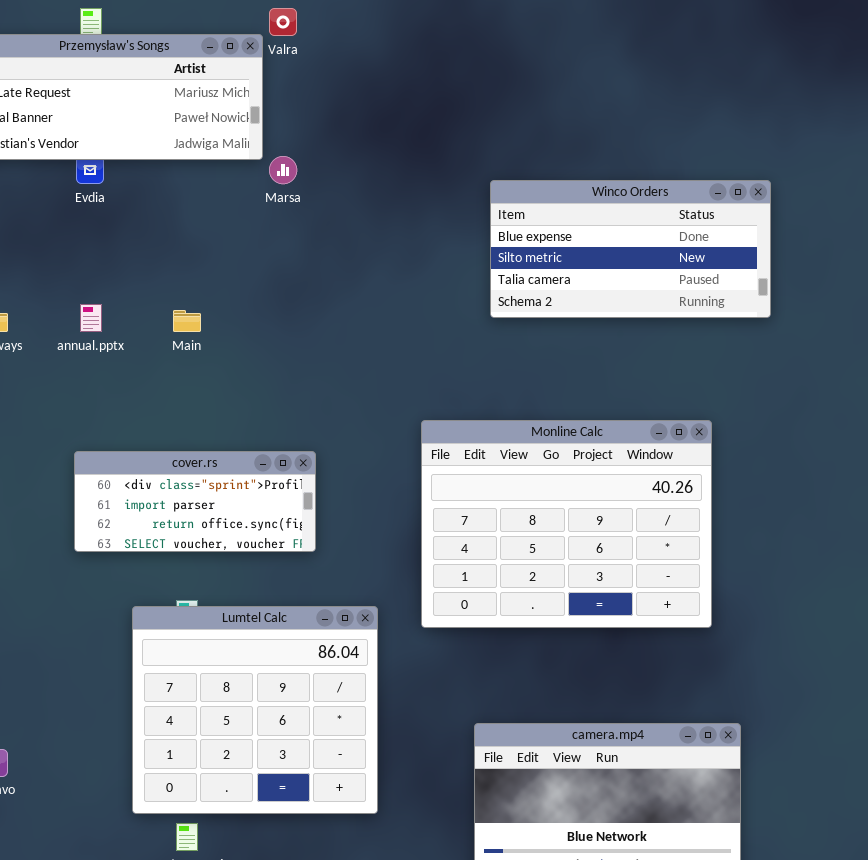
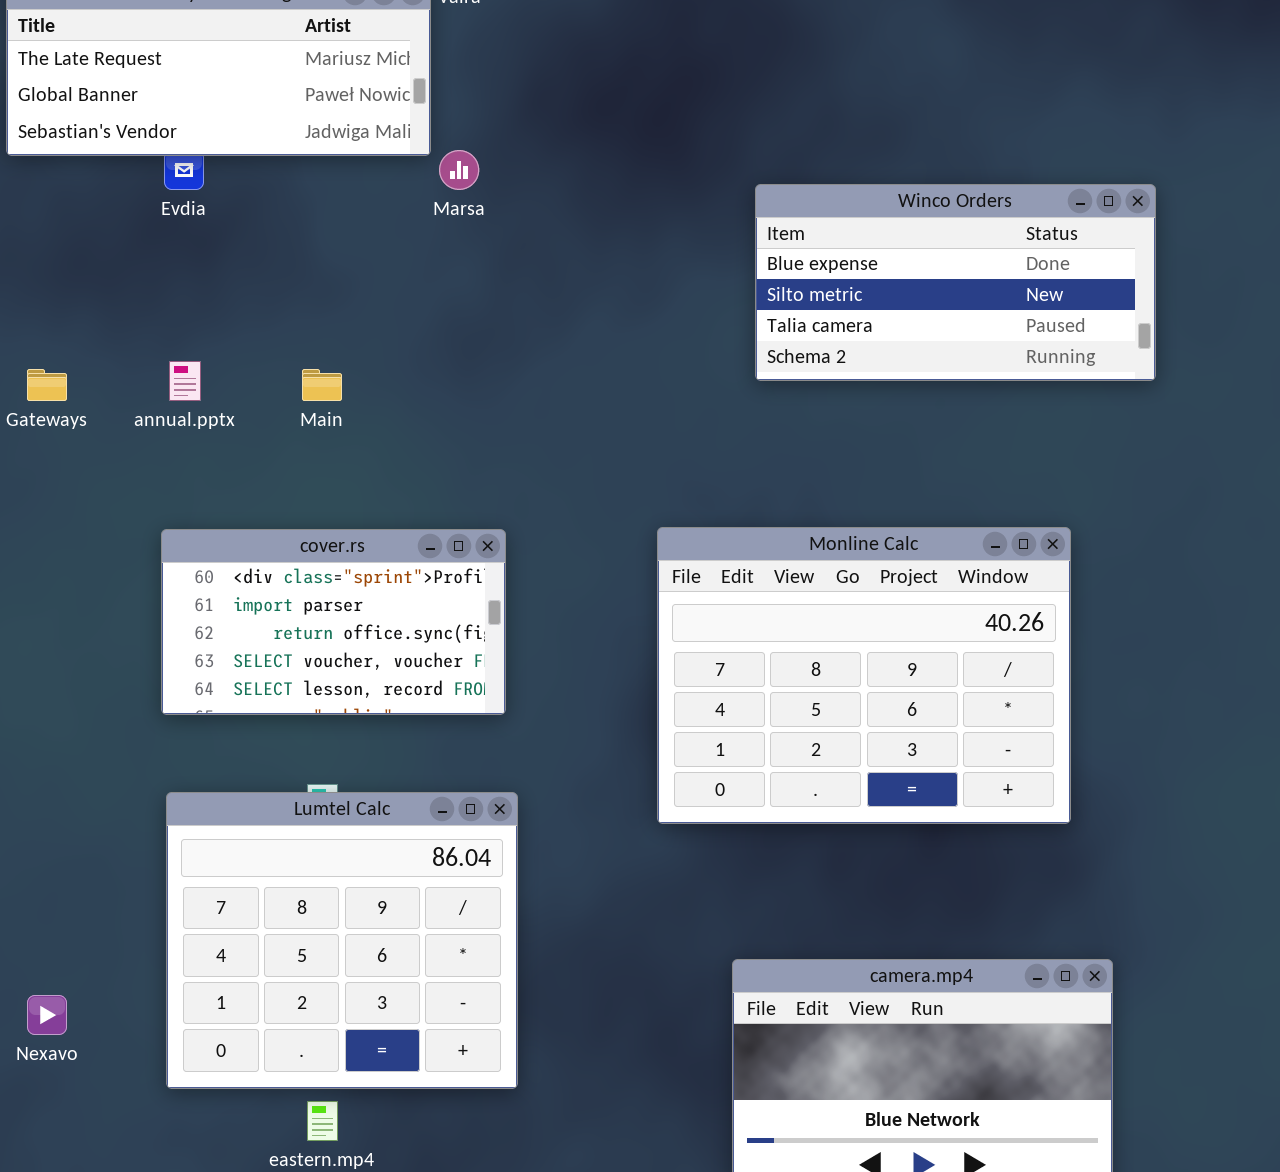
cover.rs: [74,451,316,552] -> [161,529,506,715], resized
Lumtel Calc: [132,606,378,814] -> [166,792,518,1089], moved

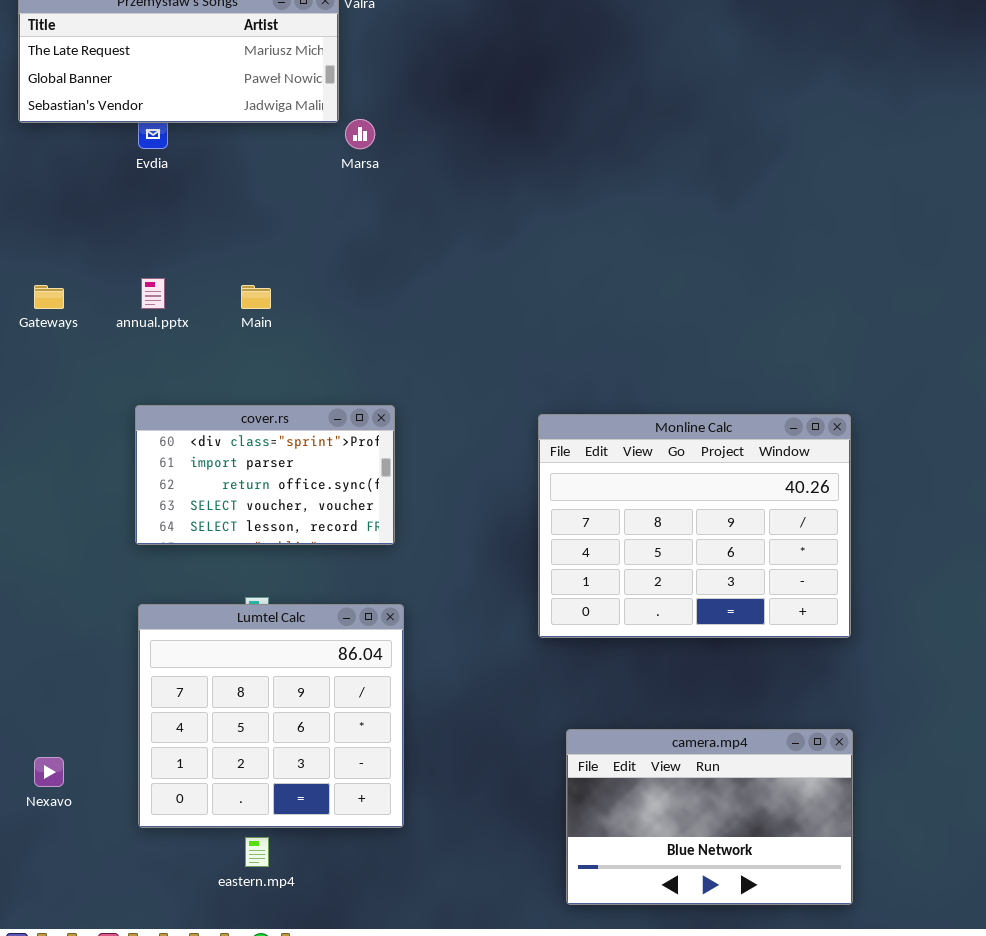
Winco Orders: [755,184,1156,381] -> none, closed
Monline Calc: [657,527,1071,824] -> [538,414,851,638], moved

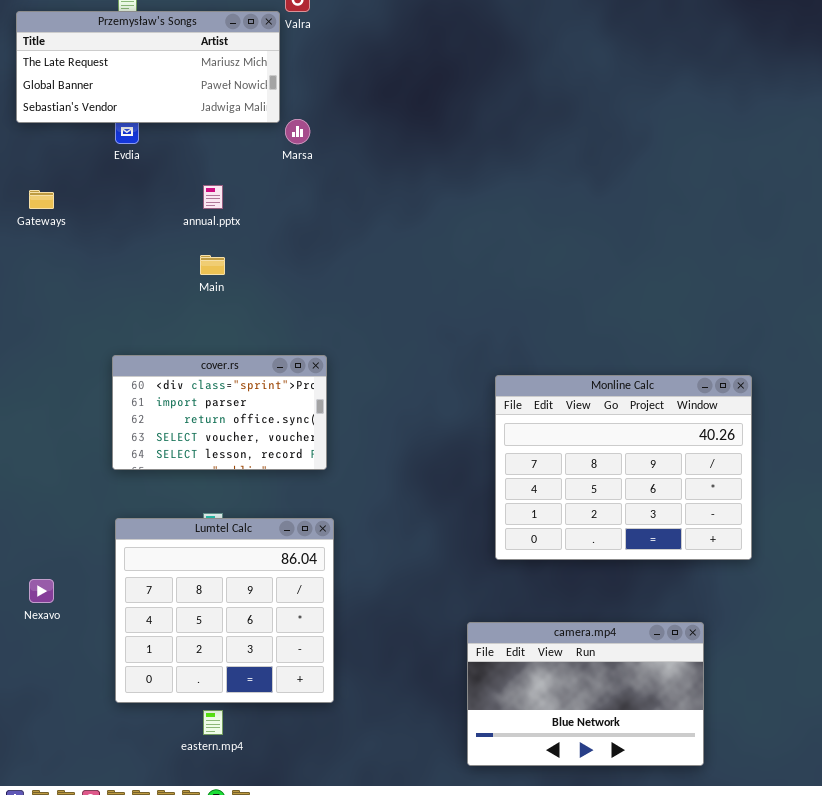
annual.pptx: [141,278,165,309] -> [203,185,223,209], moved
Gateways: [34,285,64,309] -> [29,190,54,209], moved
Monline Calc: [538,414,851,638] -> [495,375,752,560], moved
Nexavo: [34,757,64,787] -> [29,579,54,603], moved

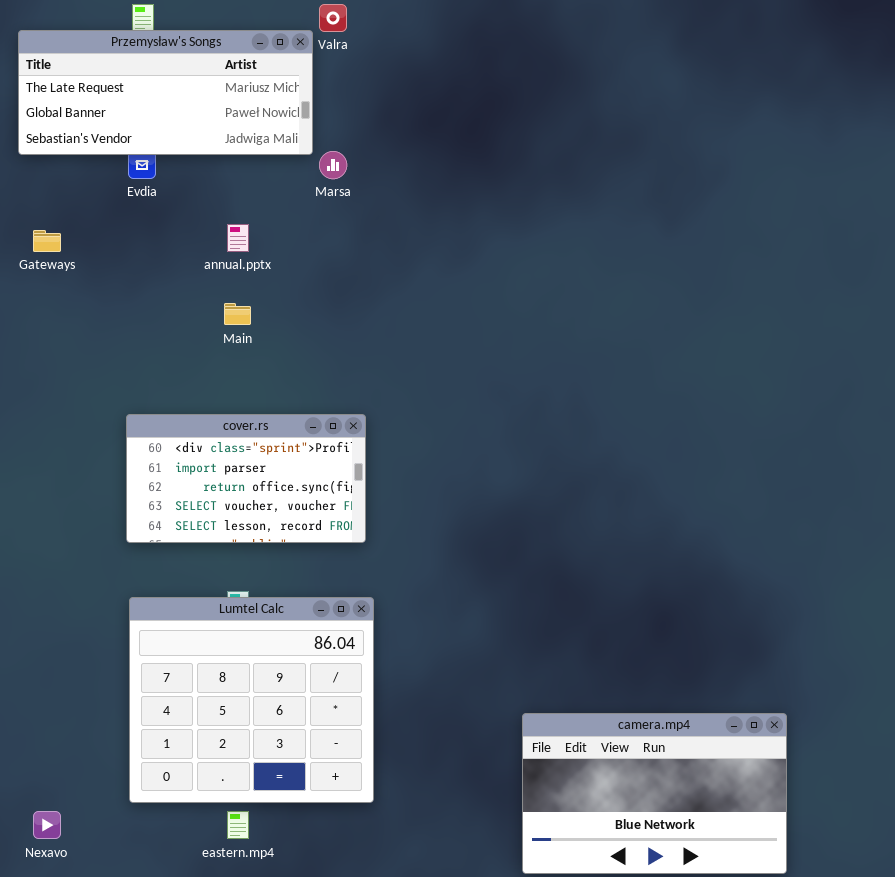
Monline Calc: [495,375,752,560] -> none, closed
Nexavo: [29,579,54,603] -> [33,811,61,839], moved

